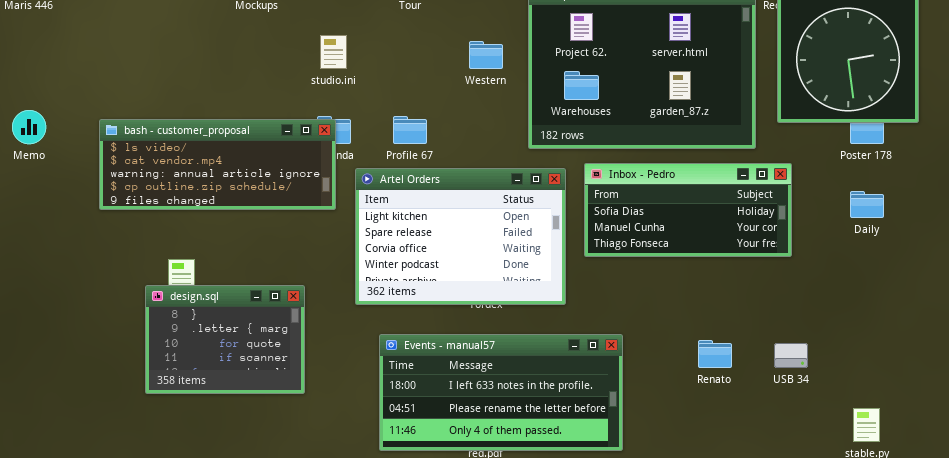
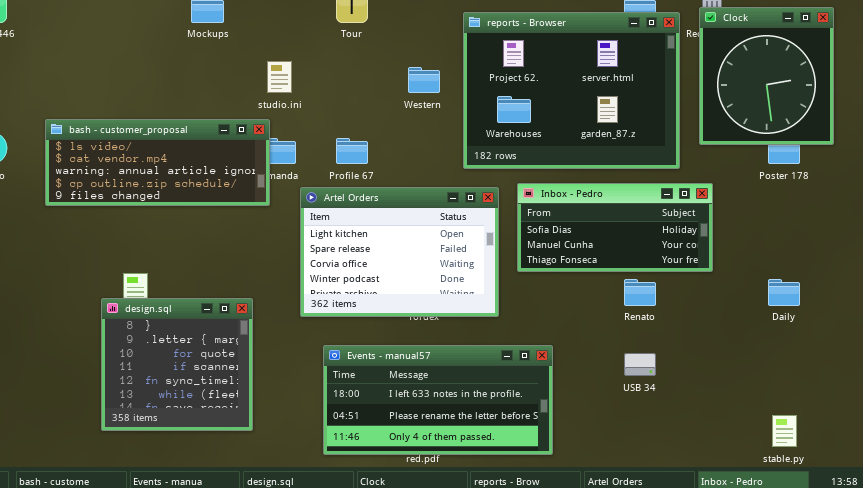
bash - customer_proposal: [99,119,336,210] -> [45,119,270,206], moved
Daily: [850,191,884,218] -> [768,279,800,306], moved
design.sql: [145,285,305,394] -> [101,298,253,431], resized
Renato: [698,340,732,368] -> [624,279,656,306], moved
USB 34: [774,343,808,368] -> [624,353,656,376], moved

